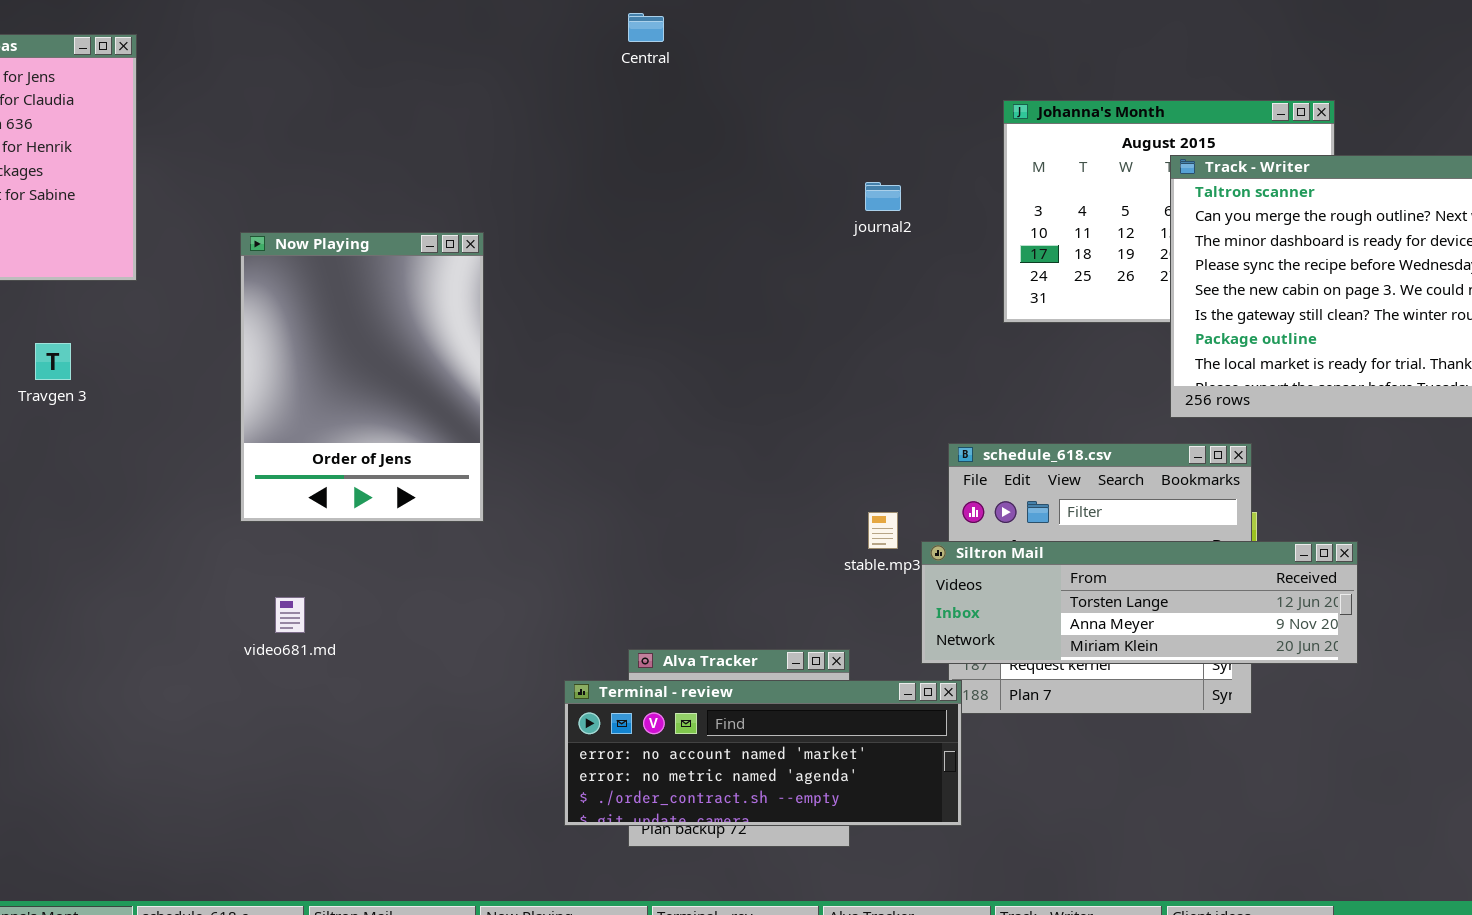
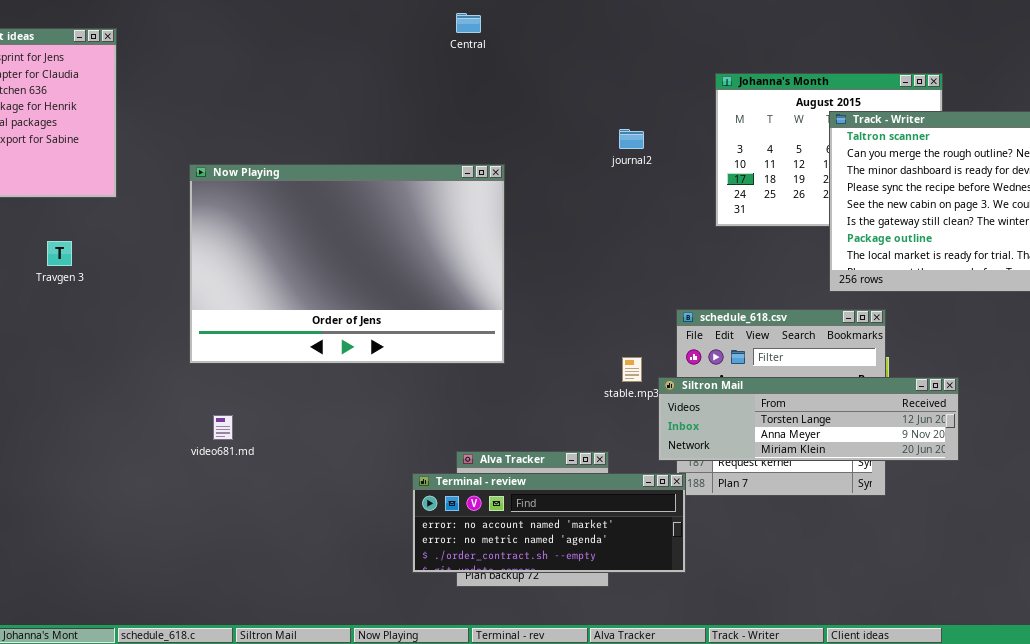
Now Playing: [240,232,484,522] -> [189,164,505,364], resized

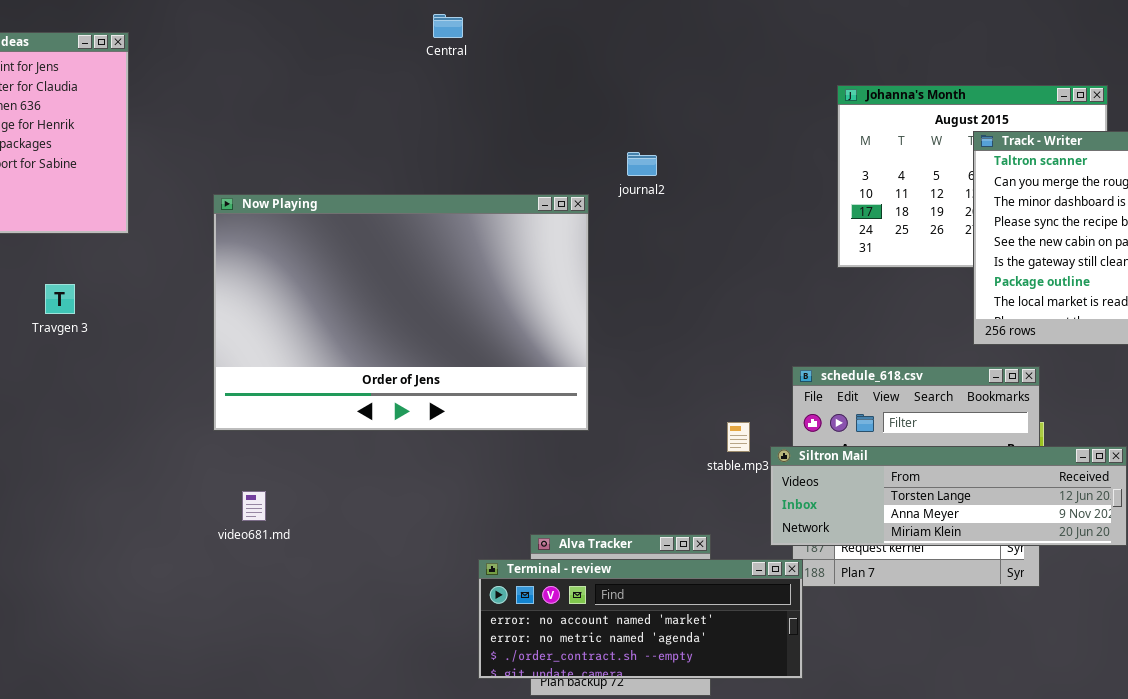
Central: [456,13,481,33] -> [433,14,463,38], moved
journal2: [619,129,644,149] -> [627,152,657,176], moved

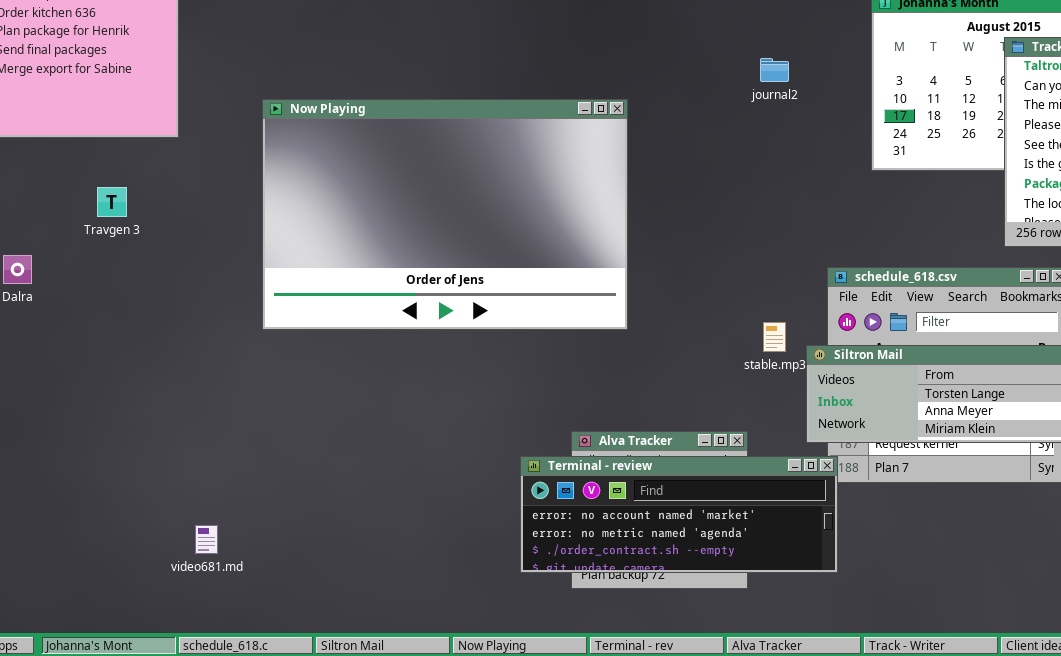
journal2: [627,152,657,176] -> [760,58,789,82], moved
video681.md: [242,491,266,521] -> [195,525,218,554], moved

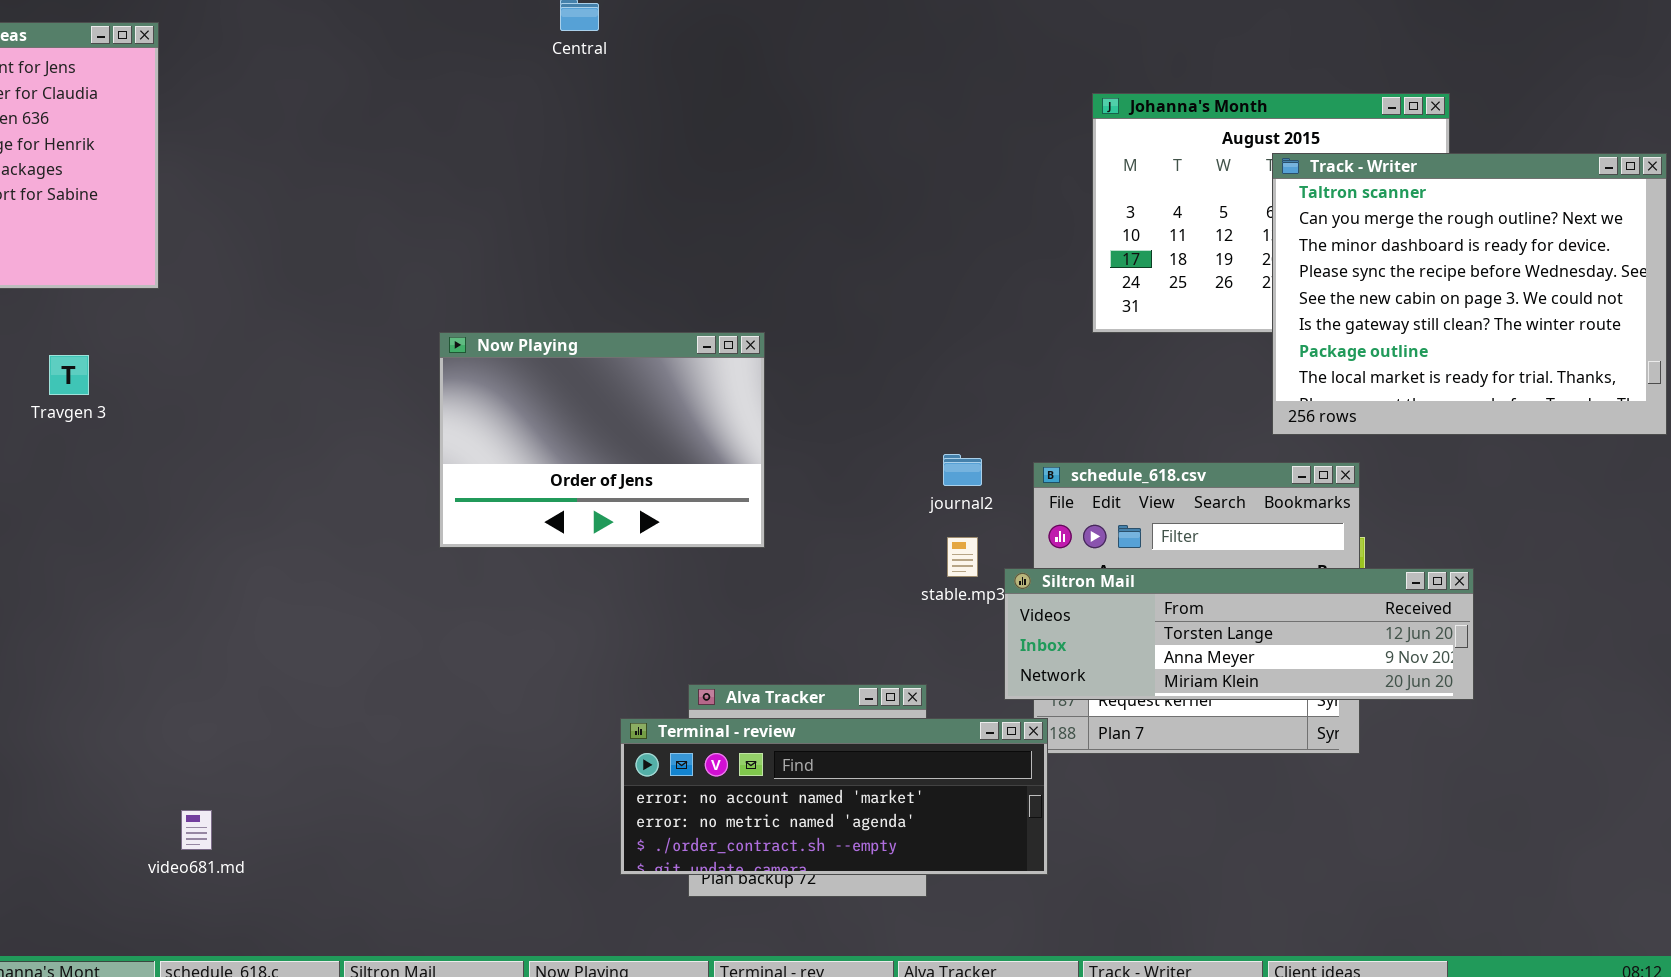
journal2: [760,58,789,82] -> [943,454,982,486], moved
Now Playing: [262,99,628,330] -> [439,332,765,548], resized

